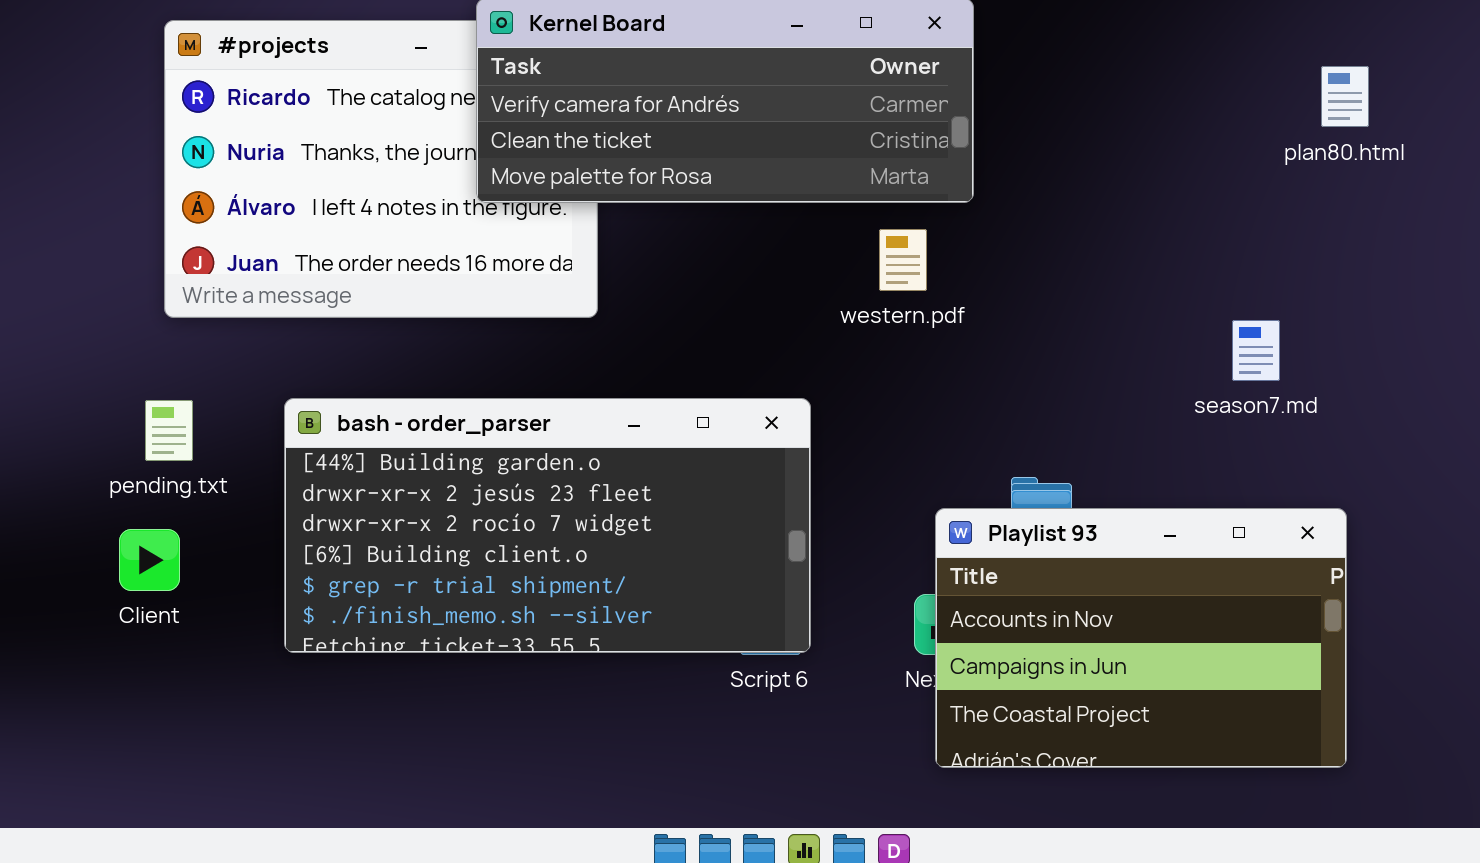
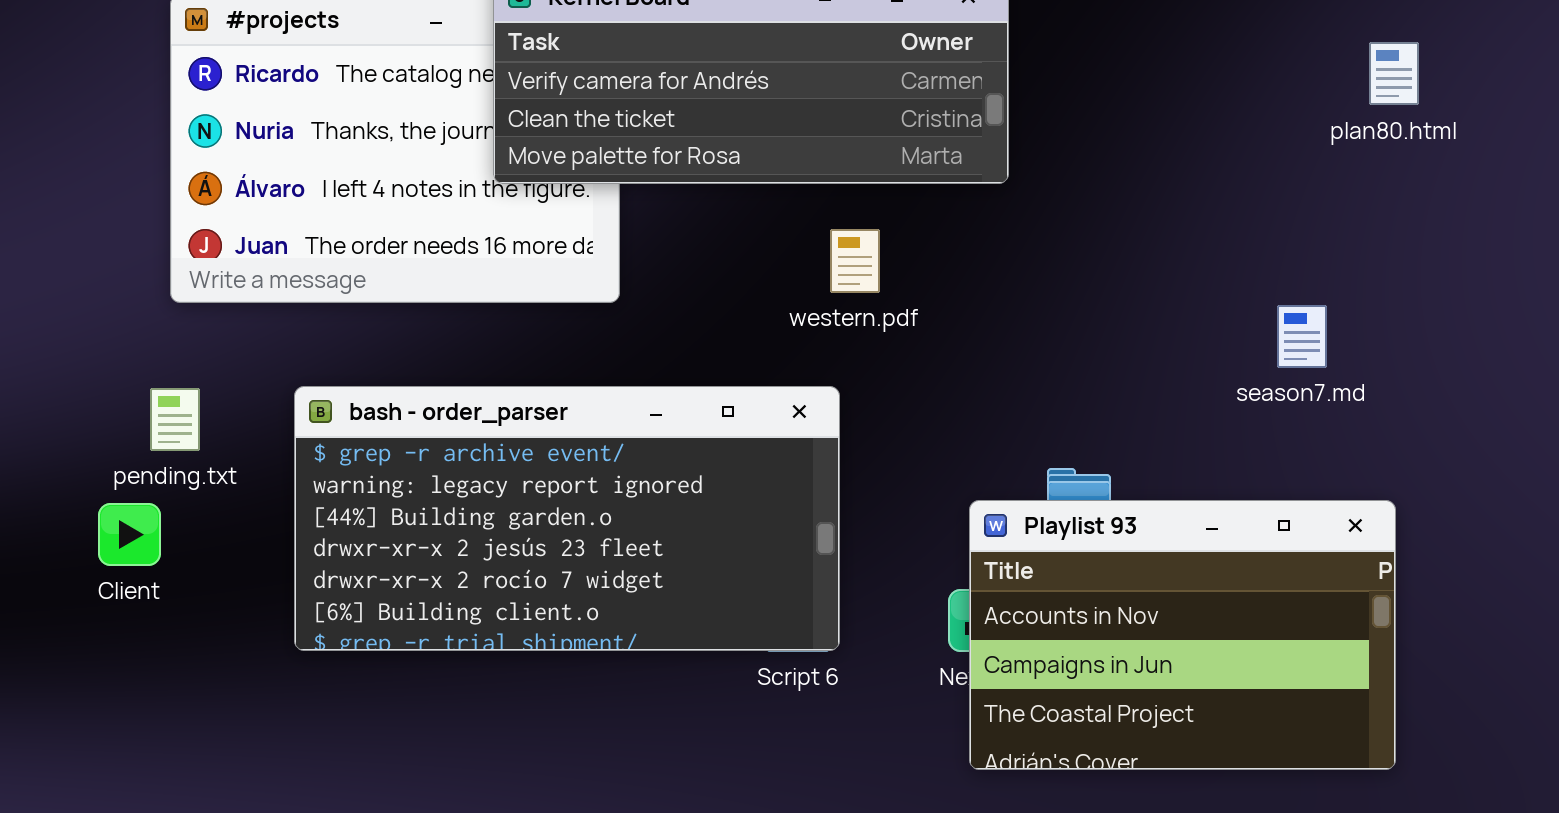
western.pdf: [879,229,927,291] -> [830,229,880,293], moved
bash - order_parser: [284,398,811,653] -> [294,386,840,651], scrolled up 2 rows
Client: [119,529,180,591] -> [98,503,161,566], moved

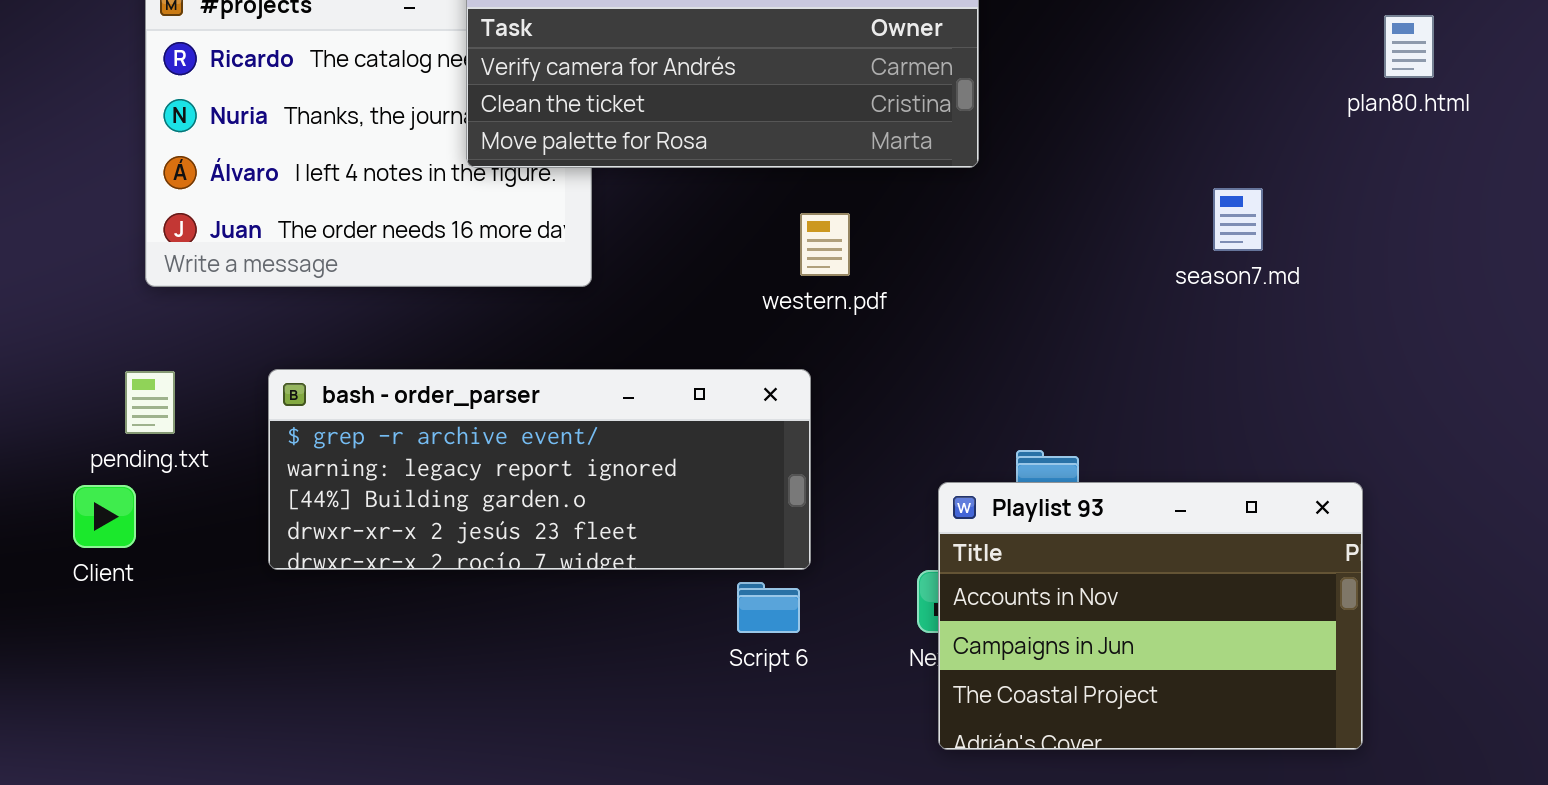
plan80.html: [1369,42,1419,105] -> [1384,15,1434,78], moved
season7.md: [1277,305,1327,368] -> [1213,188,1263,251], moved
bash - order_parser: [294,386,840,651] -> [268,369,811,570], resized

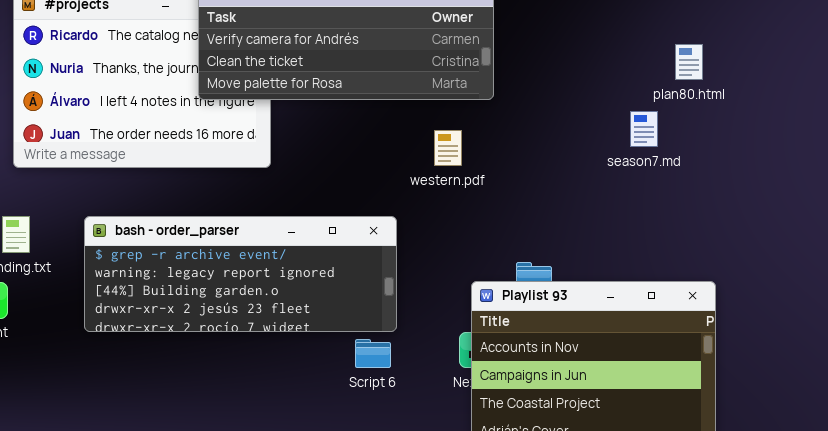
plan80.html: [1384,15,1434,78] -> [675,44,703,80], moved
western.pdf: [800,213,850,276] -> [434,130,462,166], moved

